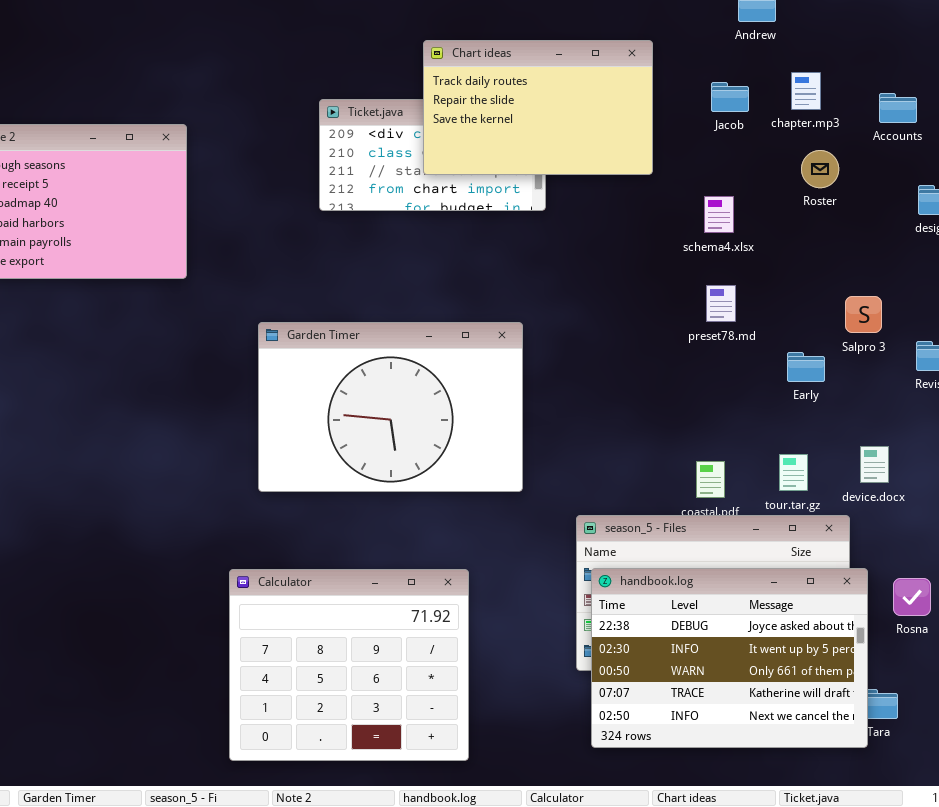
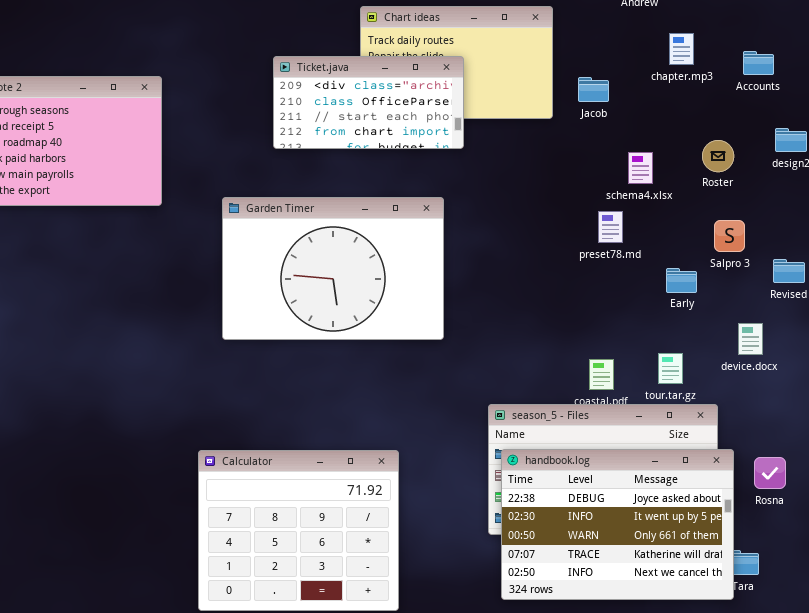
Jacob: [711,82,749,112] -> [578,77,609,102], moved
Ticket.java: [319,99,546,211] -> [273,56,464,149], raised
Roster: [801,150,839,188] -> [702,140,734,172], moved
schema4.xlsx: [704,196,734,233] -> [628,152,653,184], moved
Garden Timer: [258,322,523,492] -> [222,197,444,340], moved
device.docx: [860,446,889,483] -> [738,323,763,355], moved

